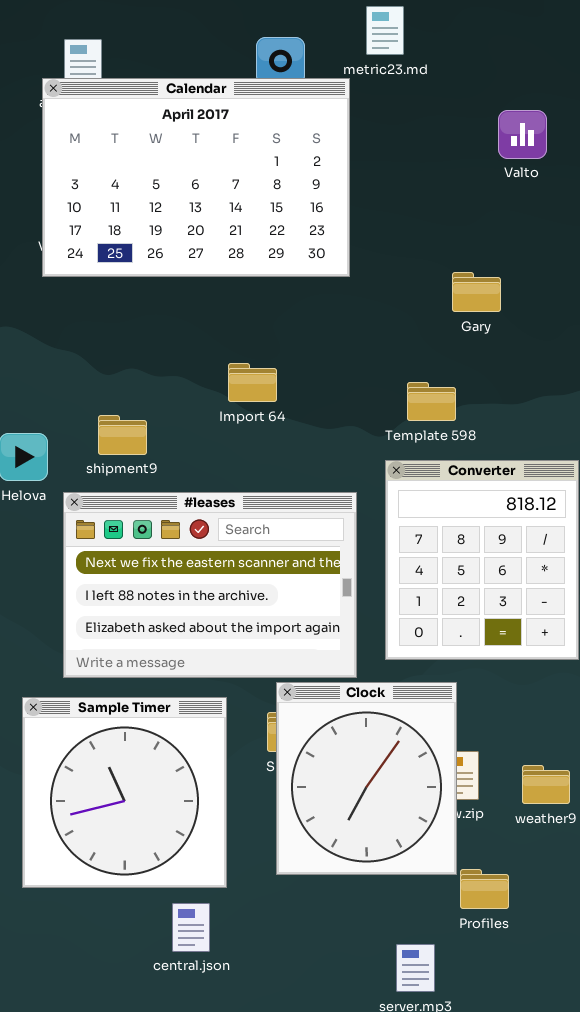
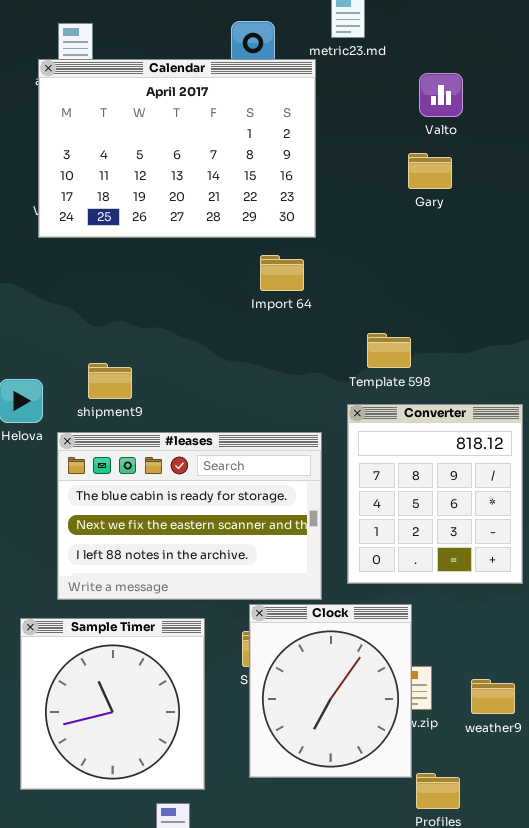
Valto: [498,110,547,159] -> [419,73,463,117], moved
Gary: [452,272,501,312] -> [408,153,452,189], moved
Import 64: [228,363,277,402] -> [260,255,304,291], moved
#leases: [63,492,357,678] -> [57,432,322,600], scrolled up 1 row

